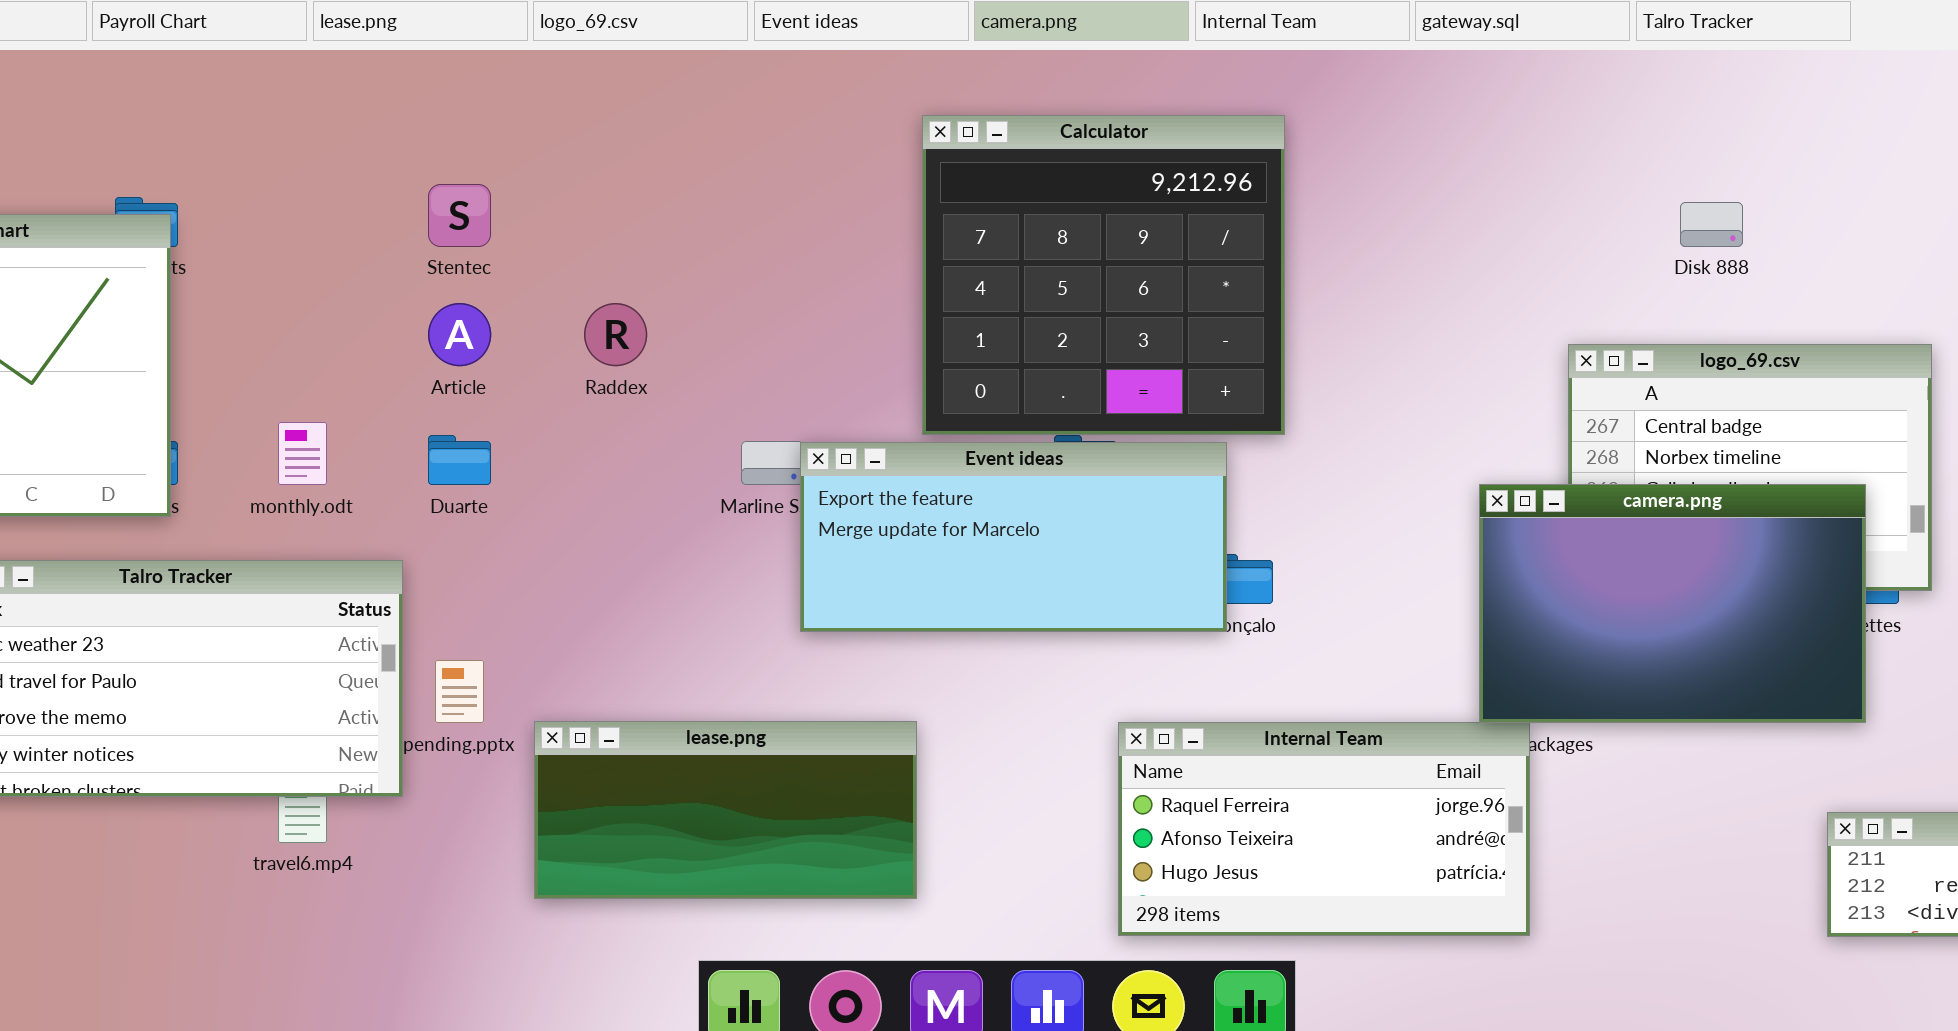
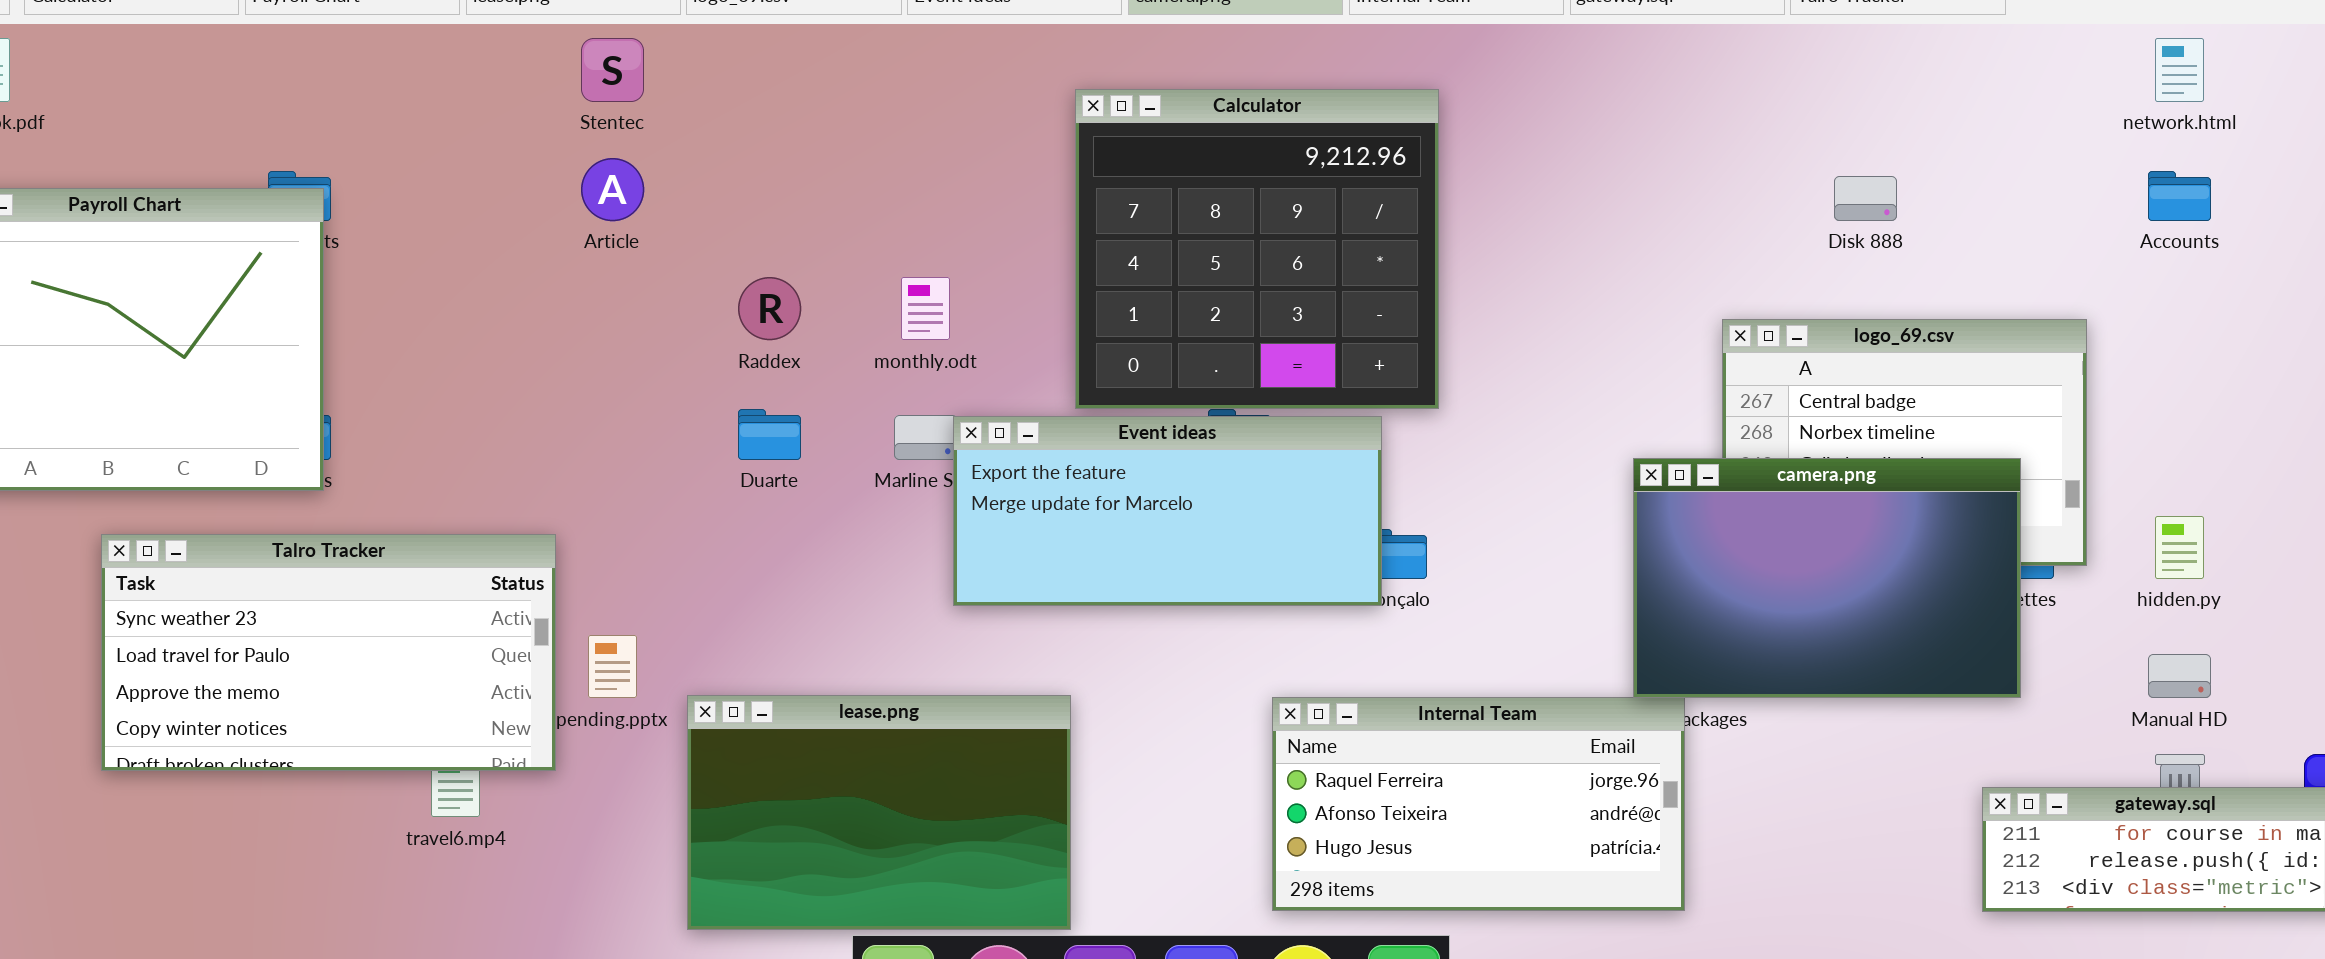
Stentec: [428,184,491,247] -> [581,38,644,102], moved
Article: [428,303,491,366] -> [581,158,644,221], moved
monthly.odt: [278,422,327,485] -> [901,277,950,340], moved
Duarte: [428,435,491,485] -> [738,409,801,460], moved
lease.png: [534,721,917,899] -> [687,695,1071,930], resized

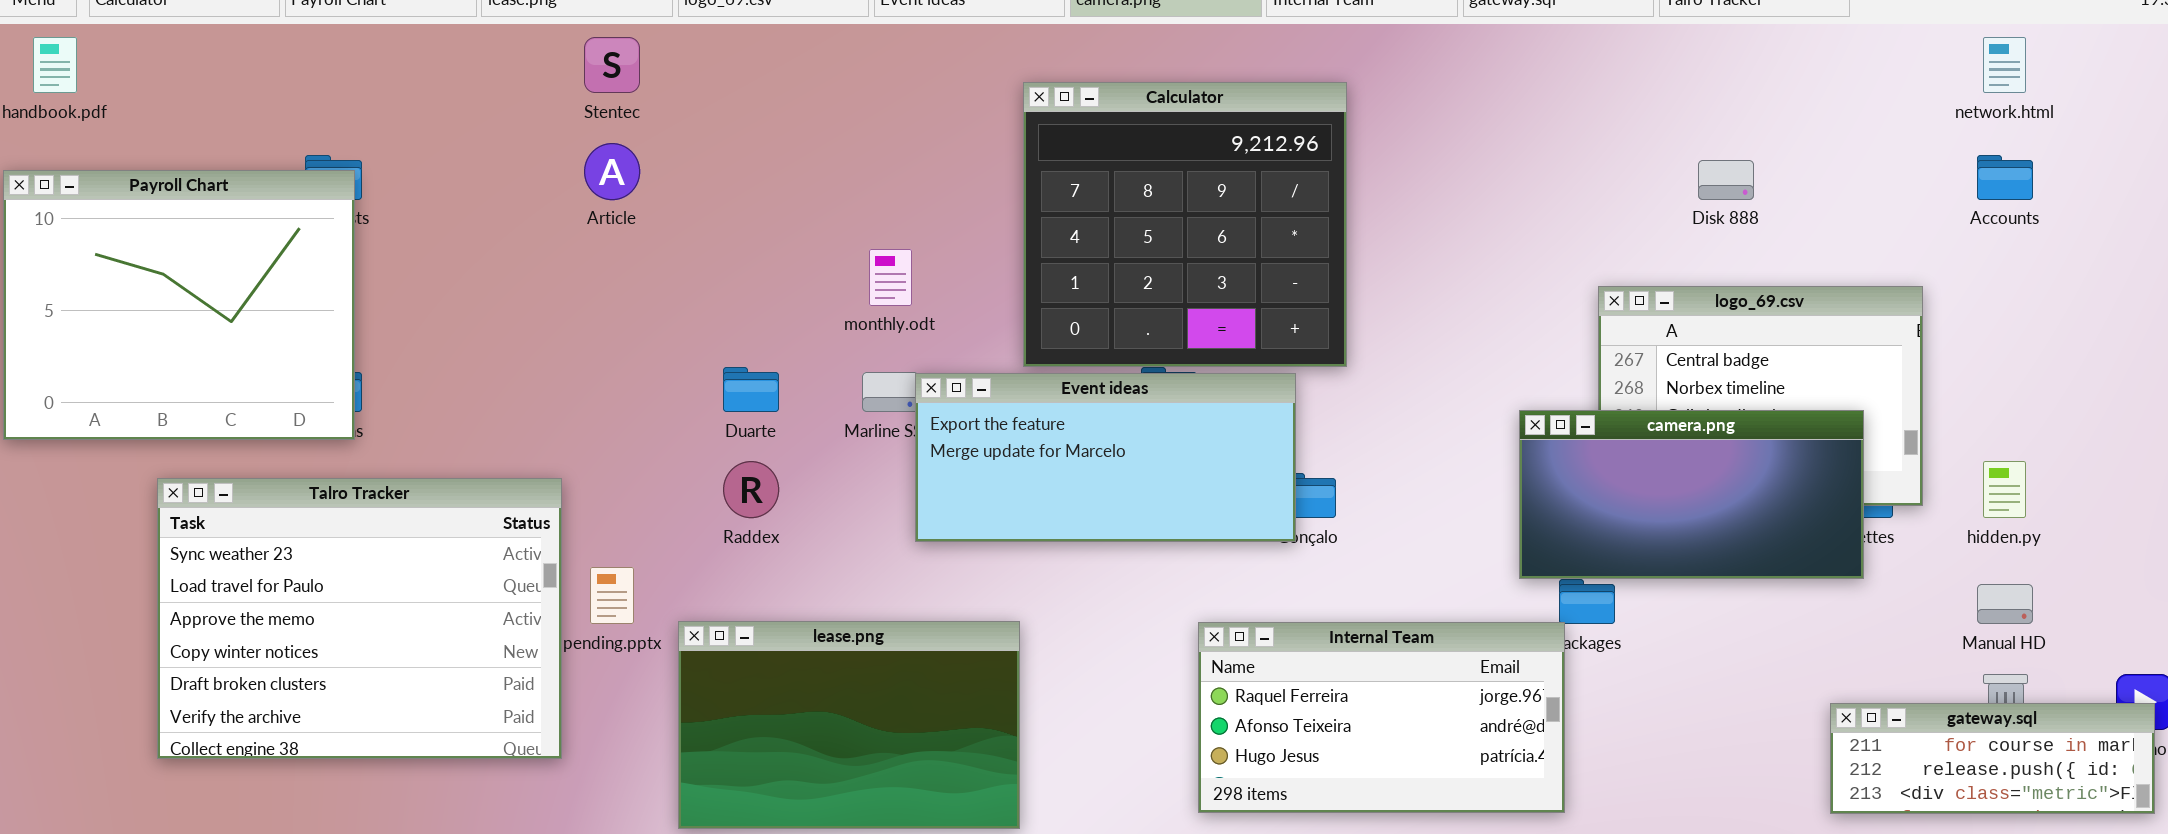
Raddex: [738,277,801,340] -> [723,461,779,518], moved
camera.png: [1633,458,2021,698] -> [1519,410,1864,579], resized
Talro Tracker: [101,534,556,771] -> [157,478,562,759], resized

